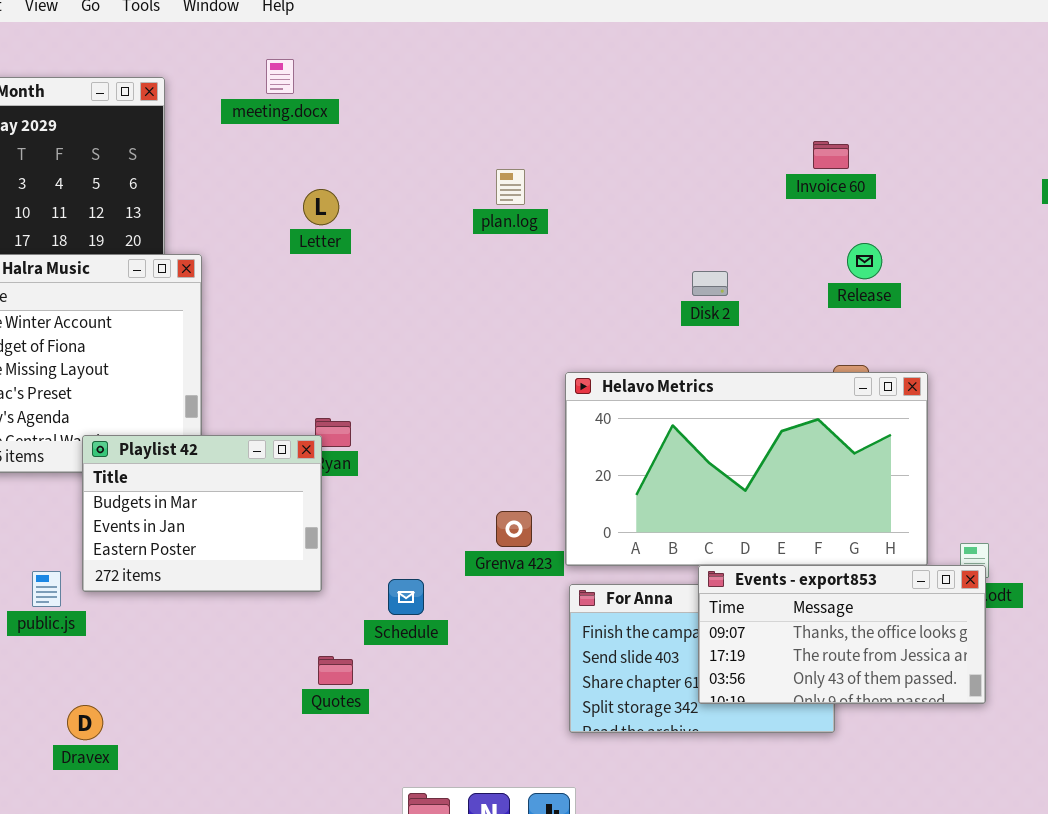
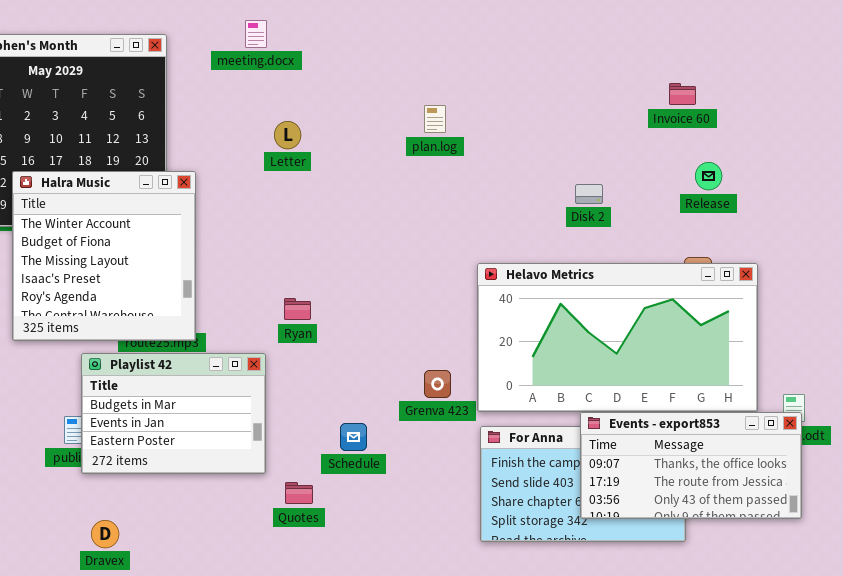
Playlist 42: [82,435,322,592] -> [81,353,266,474], moved

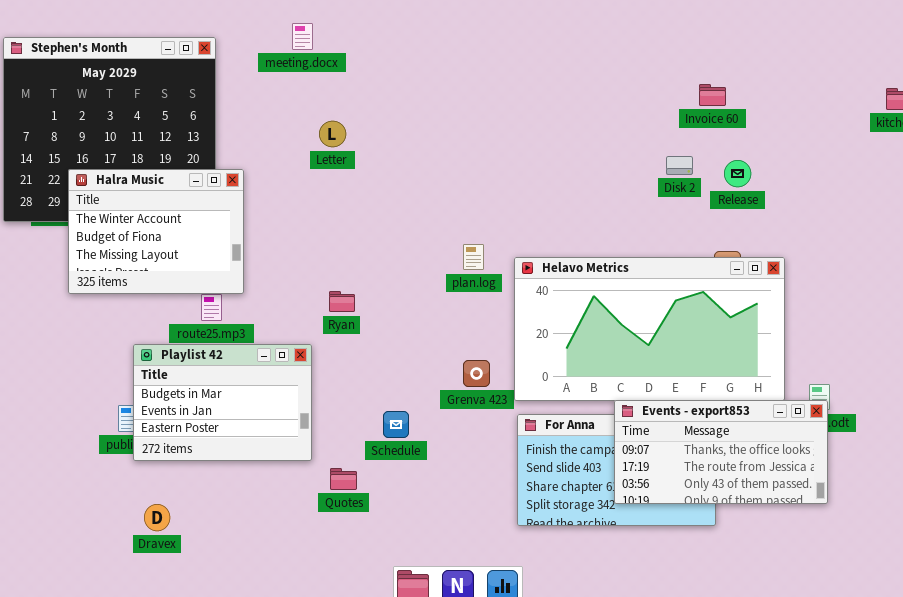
plan.log: [424,105,446,133] -> [463,244,484,270], moved
Halra Music: [12,171,196,341] -> [68,169,244,294], resized
Disk 2: [575,184,603,204] -> [666,156,693,175], moved

